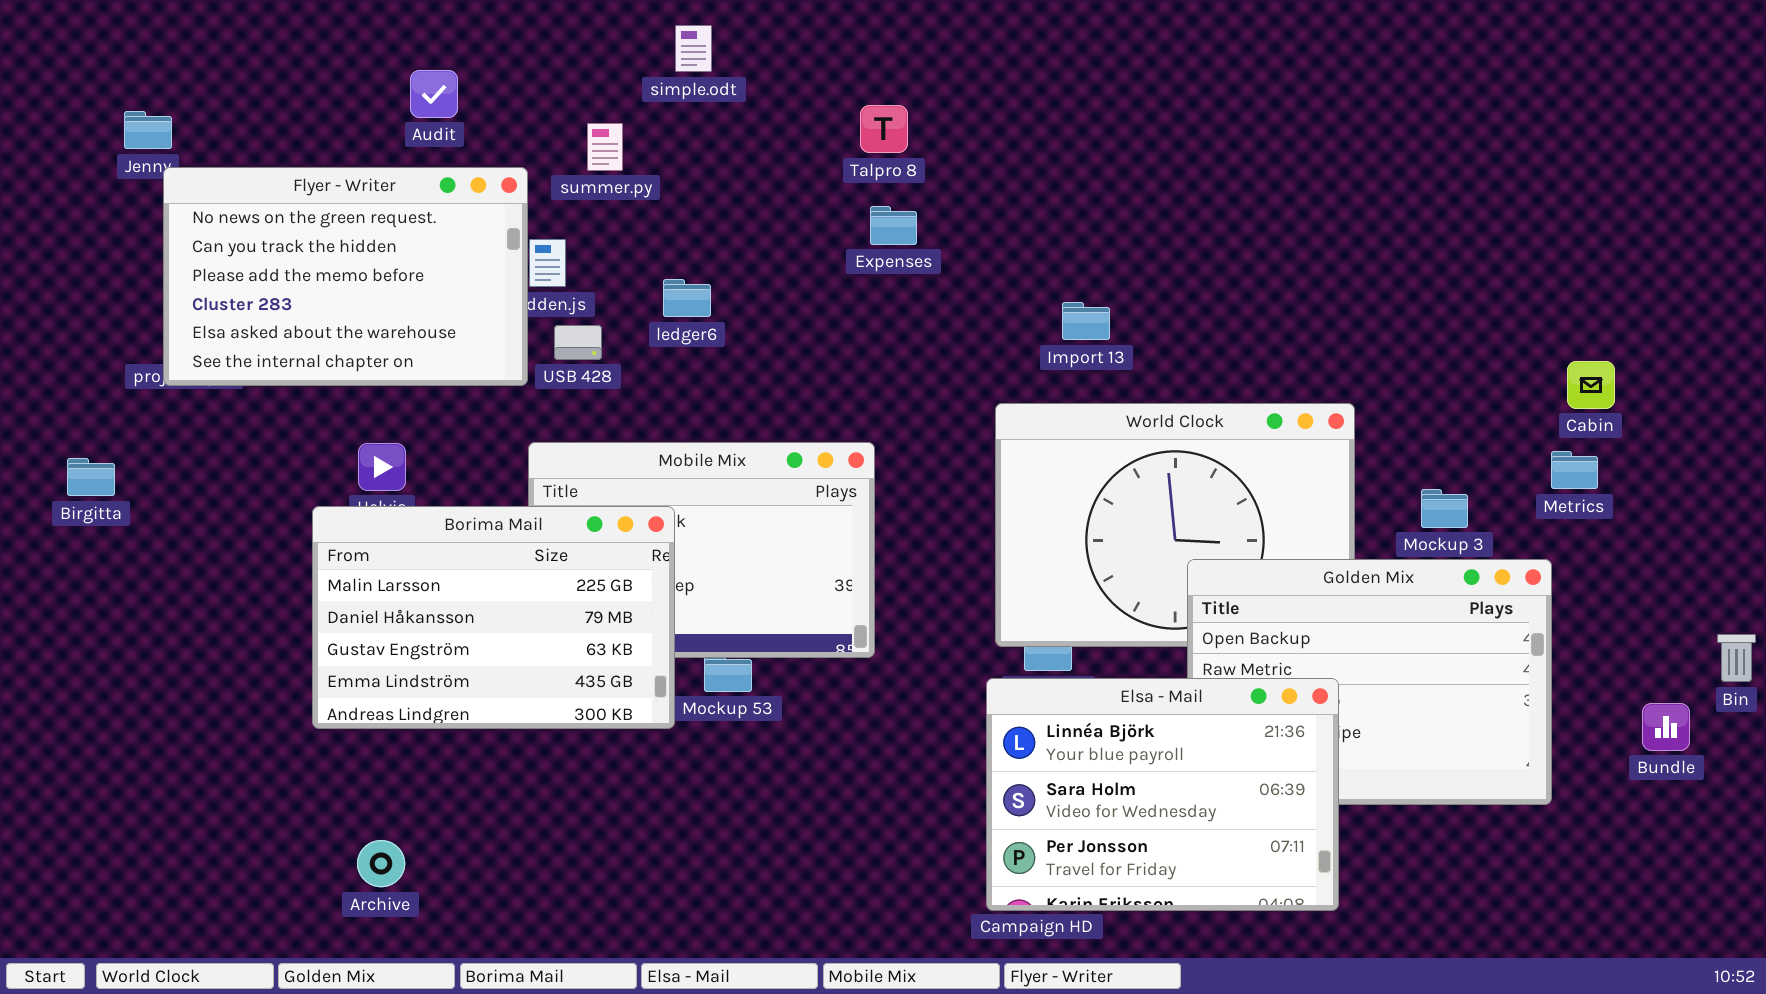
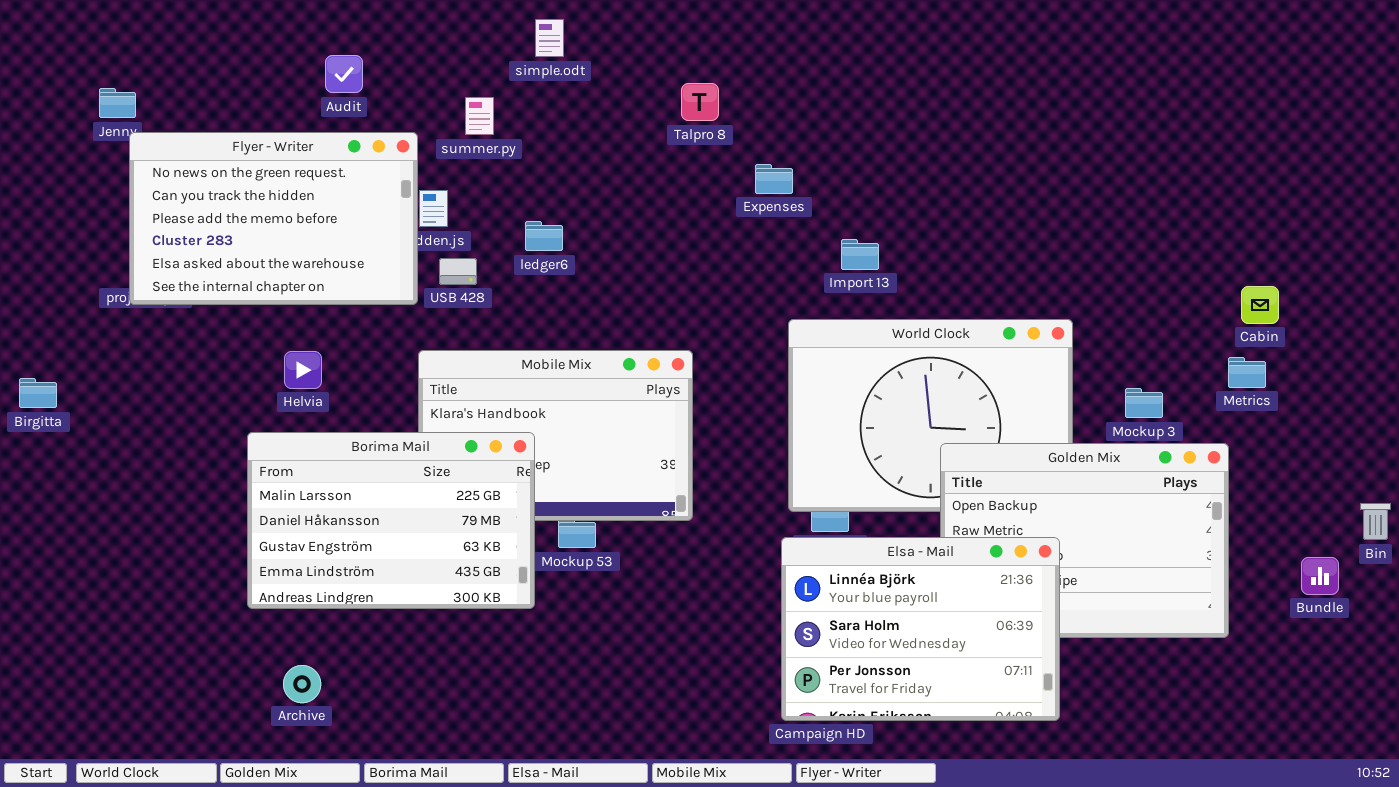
Expenses: [870,206,917,245] -> [755,164,793,194], moved
Birgitta: [67,458,115,496] -> [19,378,57,408], moved
Borima Mail: [312,506,675,729] -> [247,432,535,609], moved

